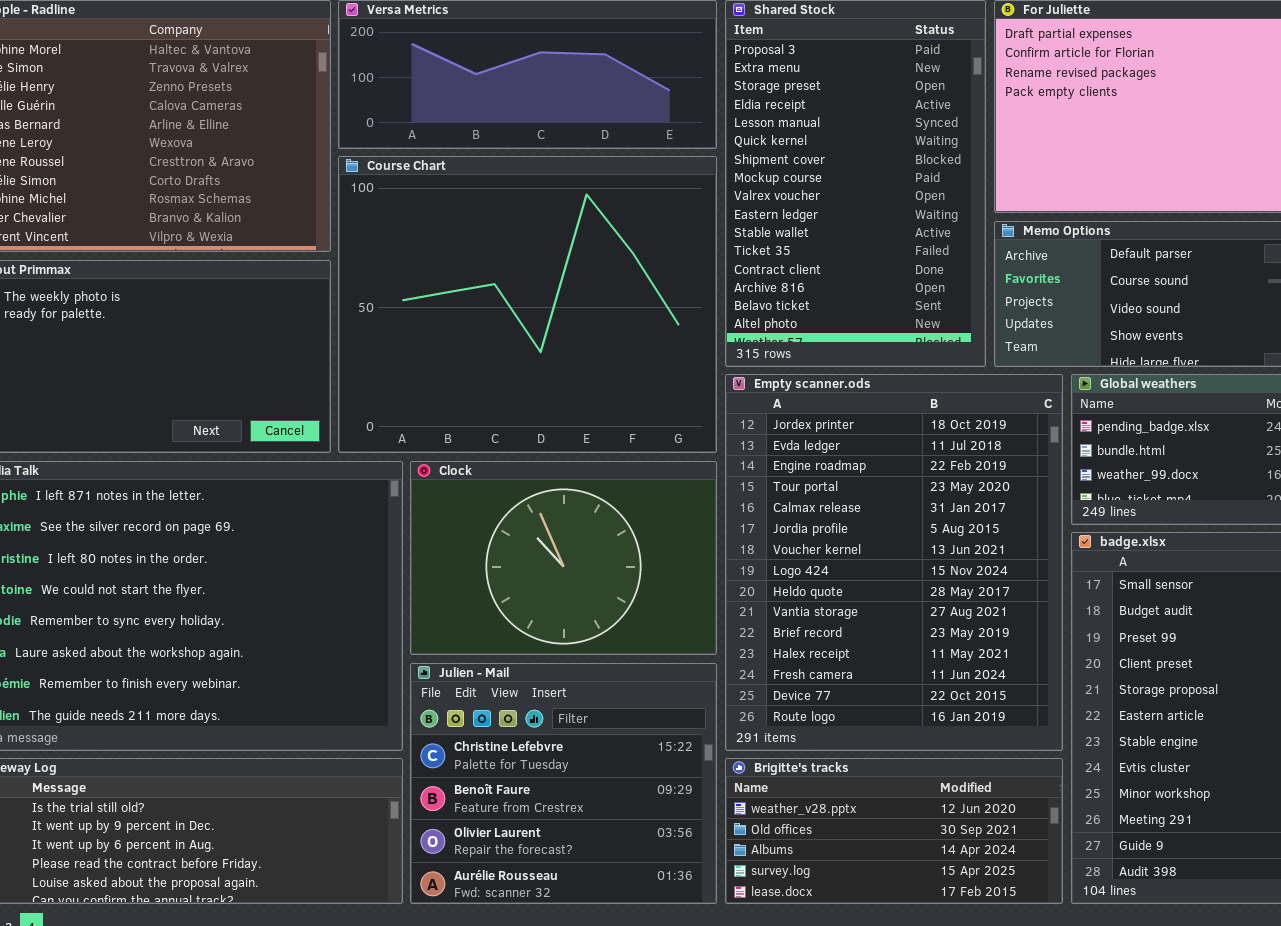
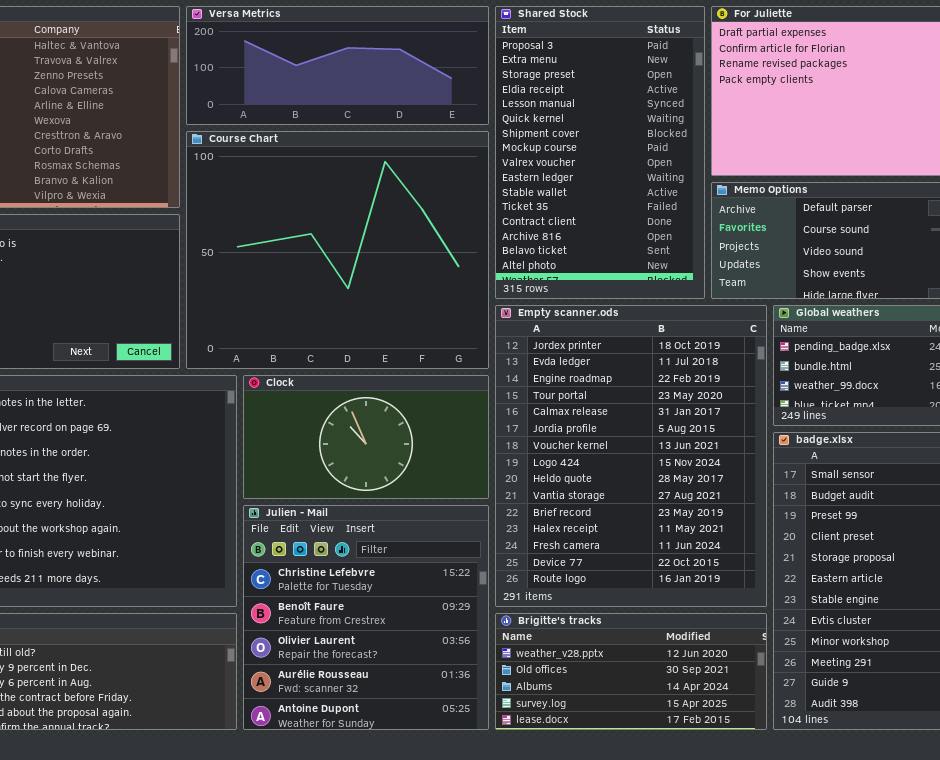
Clock: [410,461,717,655] -> [243,375,489,499], resized
Julien - Mail: [410,663,717,904] -> [243,505,489,730], resized

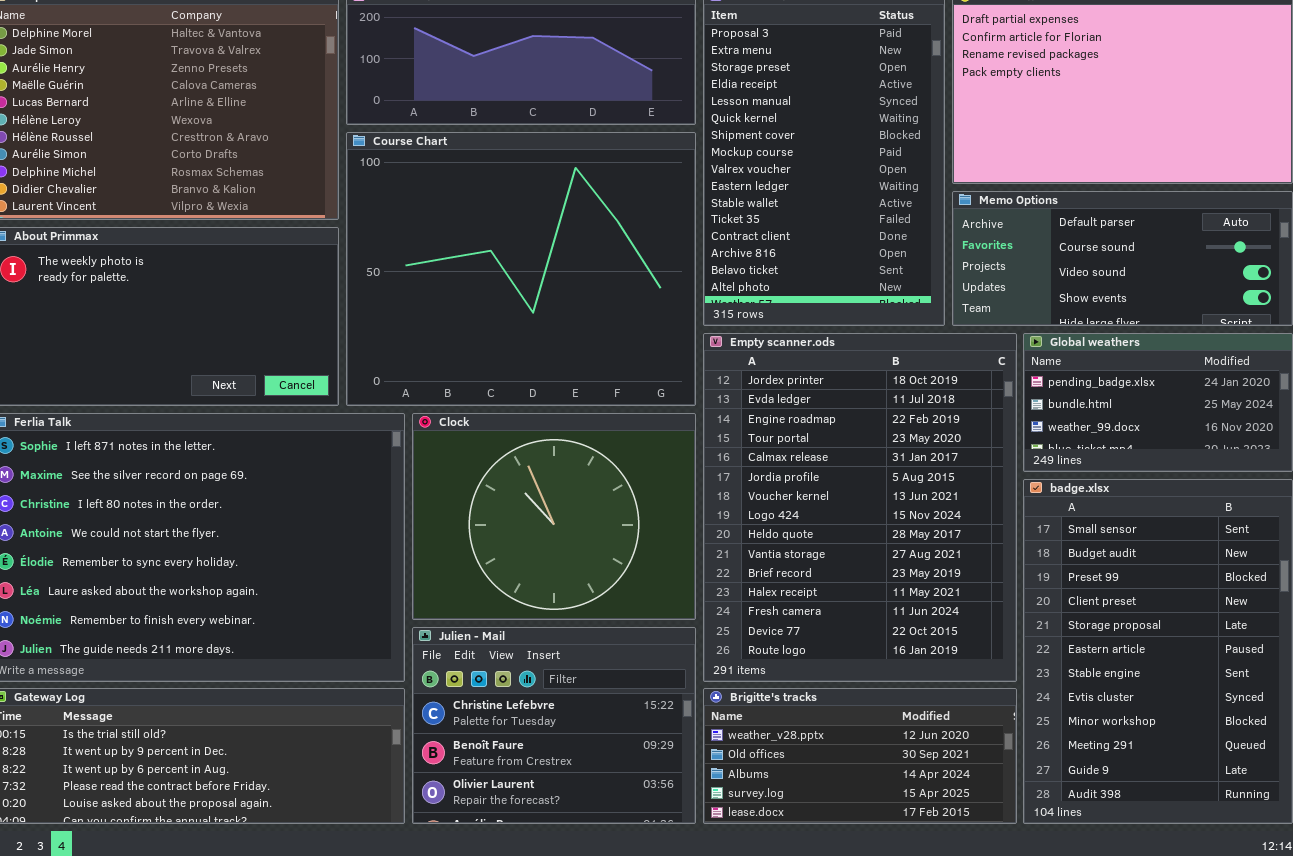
Clock: [243,375,489,499] -> [412,413,696,620], resized
Julien - Mail: [243,505,489,730] -> [412,627,696,824], resized

